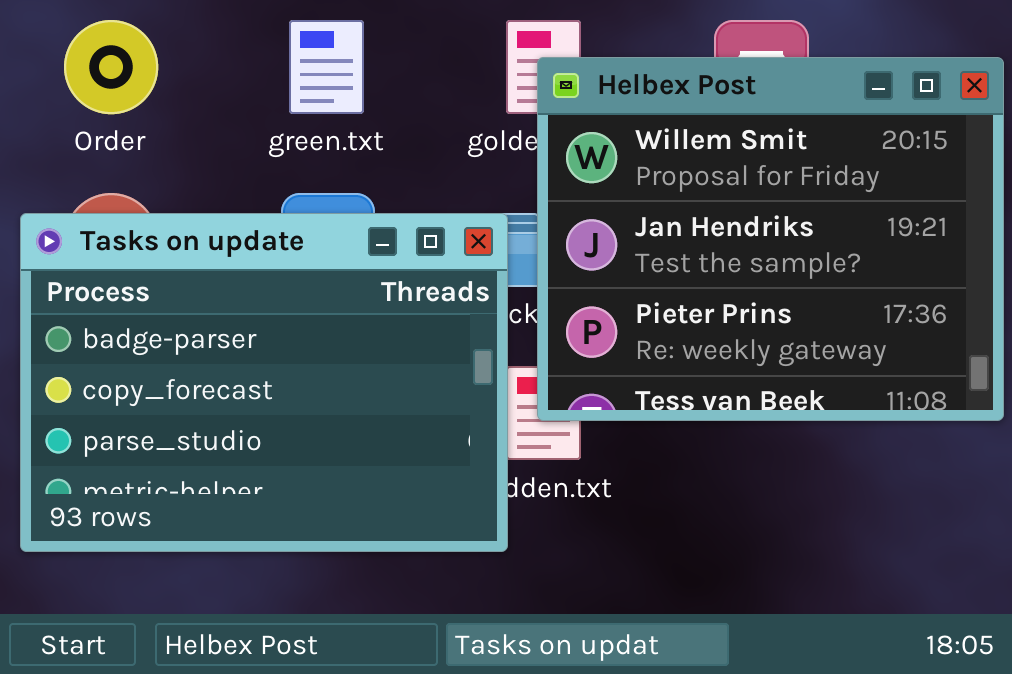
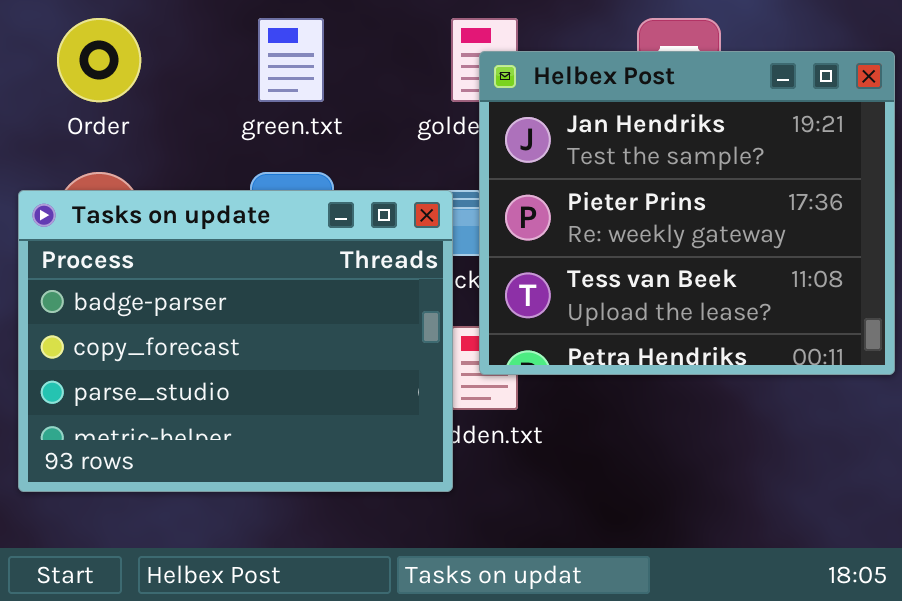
Helbex Post: [537,57,1004,421] -> [479,51,895,375], scrolled down 1 row

